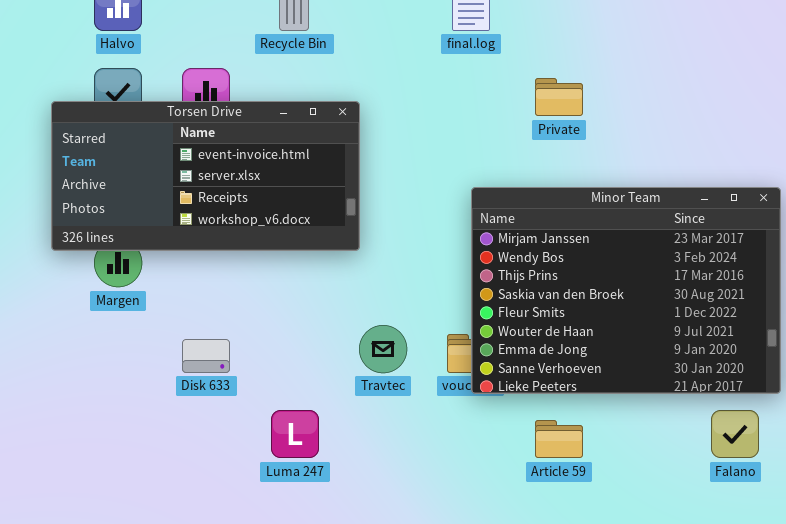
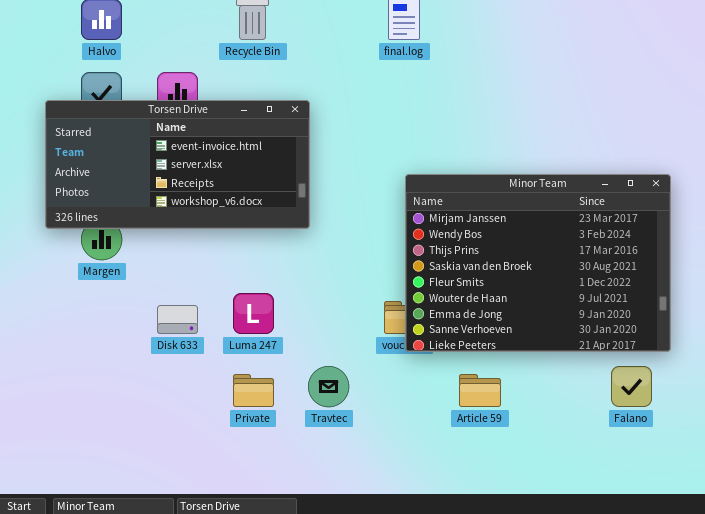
Private: [535,78,583,116] -> [233,374,274,407], moved
Travtec: [359,325,407,373] -> [308,366,349,407], moved
Luma 247: [271,410,319,458] -> [233,293,274,334], moved

